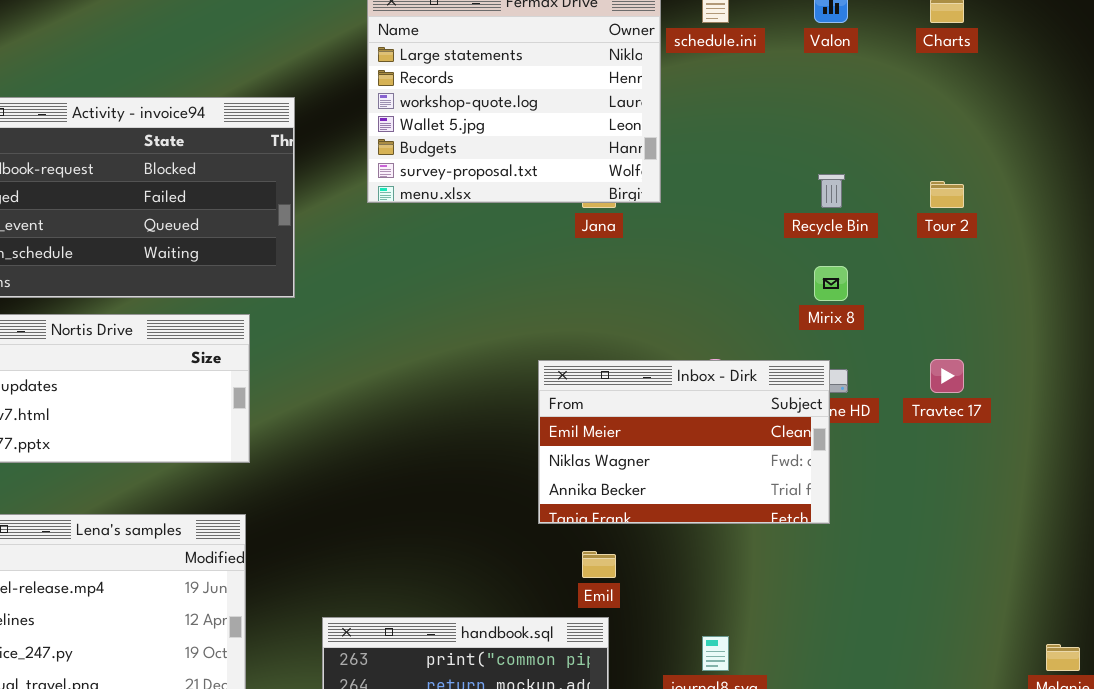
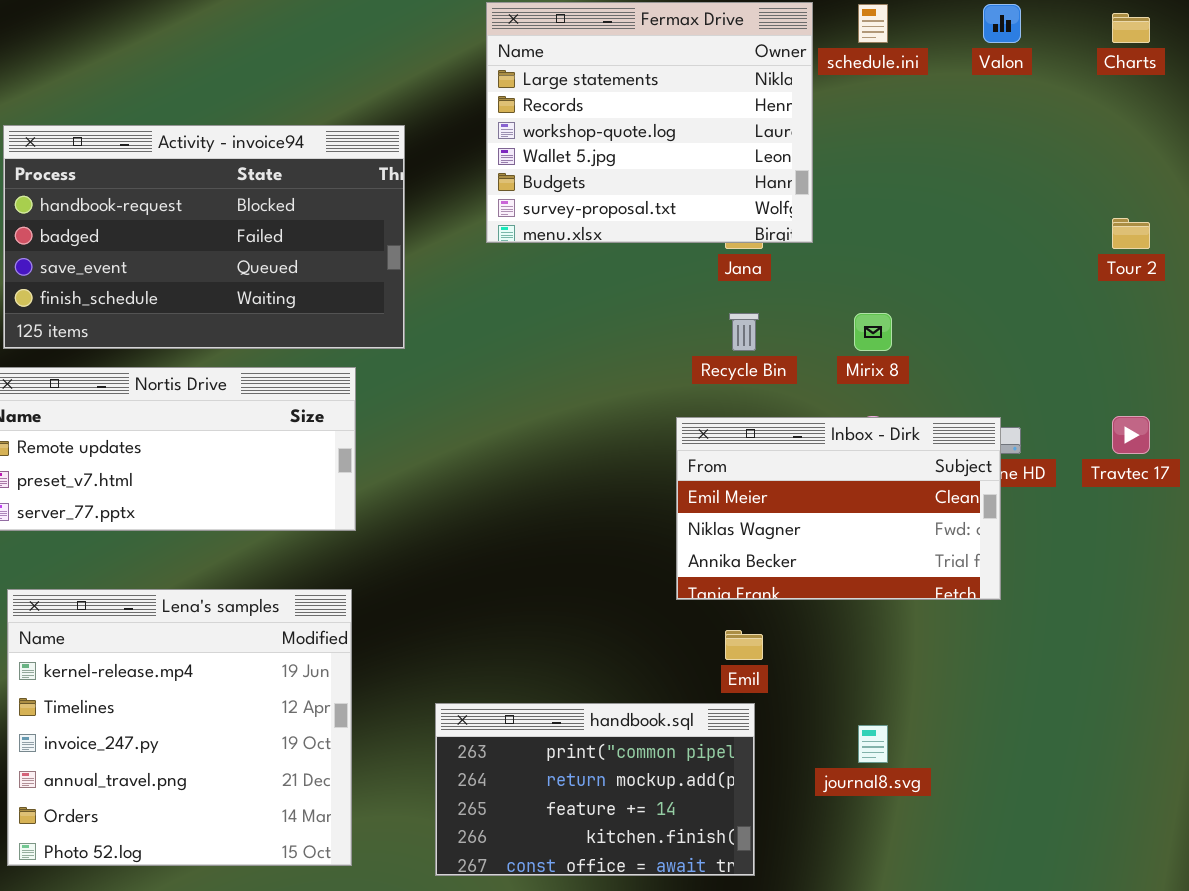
Recycle Bin: [818,174,845,208] -> [729,313,759,351], moved
Mirix 8: [814,266,848,301] -> [854,313,892,351], moved

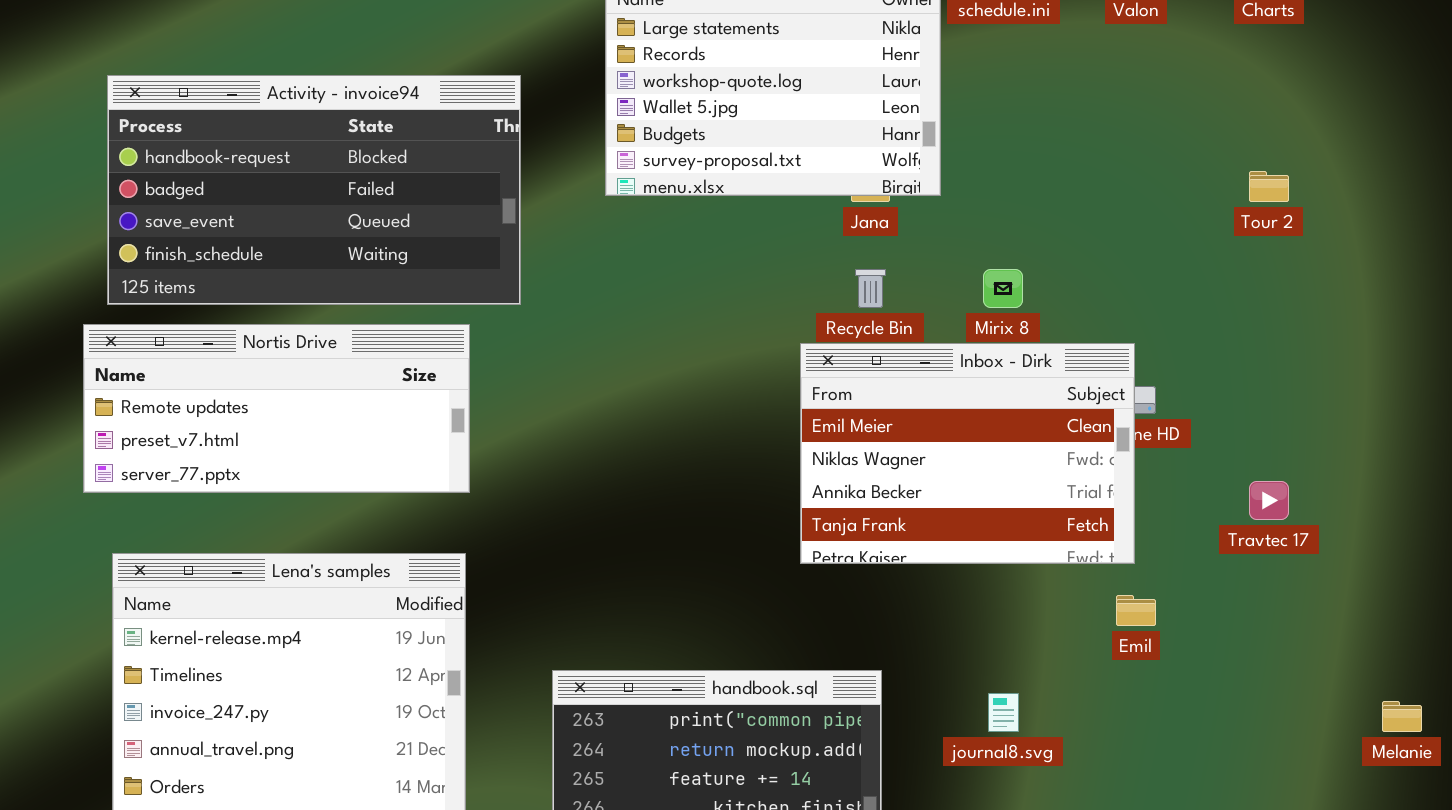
Travtec 17: [1112,416,1150,454] -> [1249,481,1289,520], moved
Inbox - Dirk: [676,417,1001,600] -> [800,343,1135,564], resized
Emil: [725,630,763,660] -> [1116,595,1156,626], moved

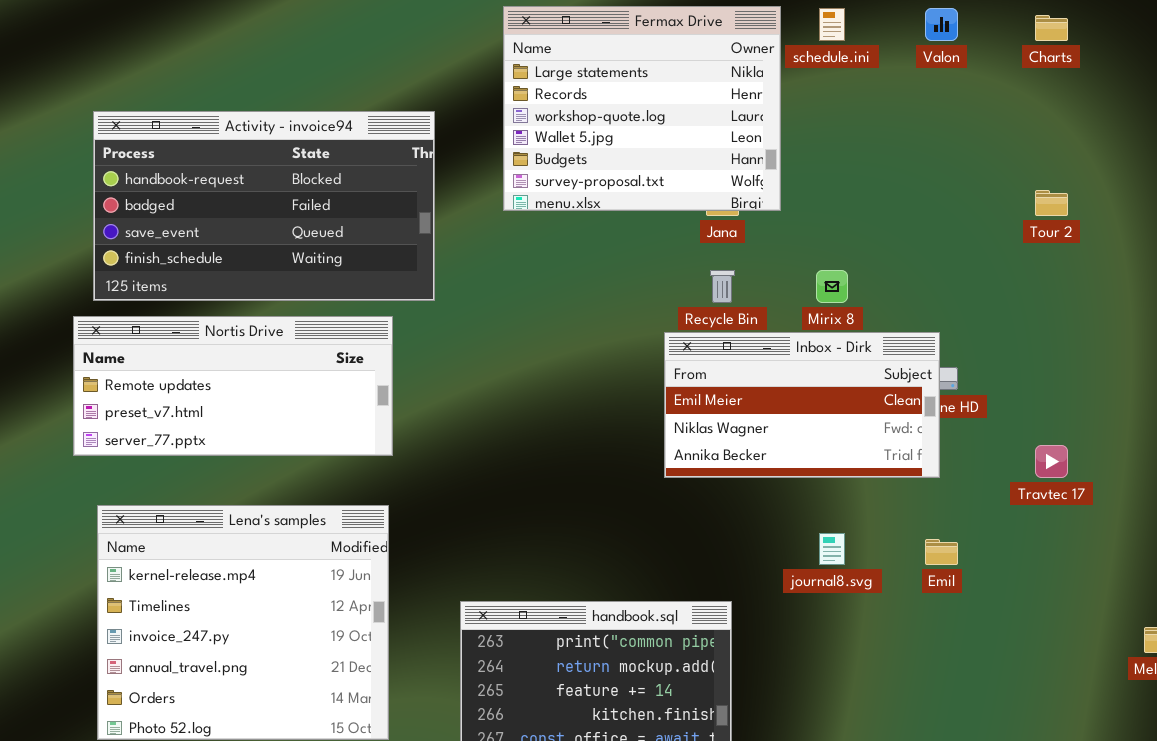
Inbox - Dirk: [800,343,1135,564] -> [664,332,940,478], resized
journal8.svg: [988,693,1019,732] -> [819,533,845,565], moved

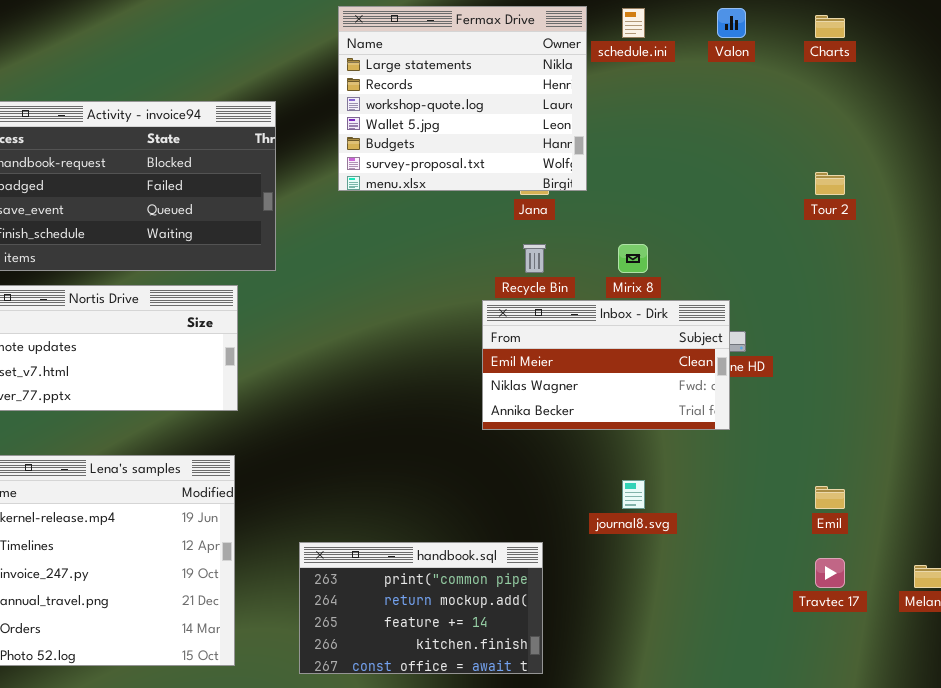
Travtec 17: [1035,445,1068,478] -> [815,558,845,588], moved
Emil: [925,539,958,565] -> [815,486,845,509], moved

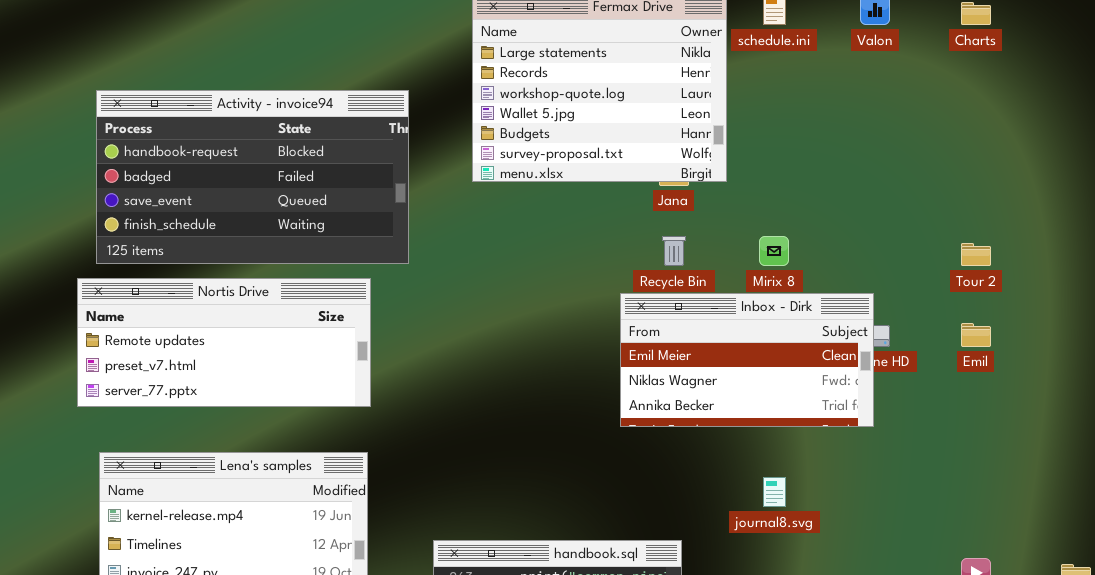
Tour 2: [815,172,845,195] -> [961,243,991,266], moved
Emil: [815,486,845,509] -> [961,323,991,347], moved

